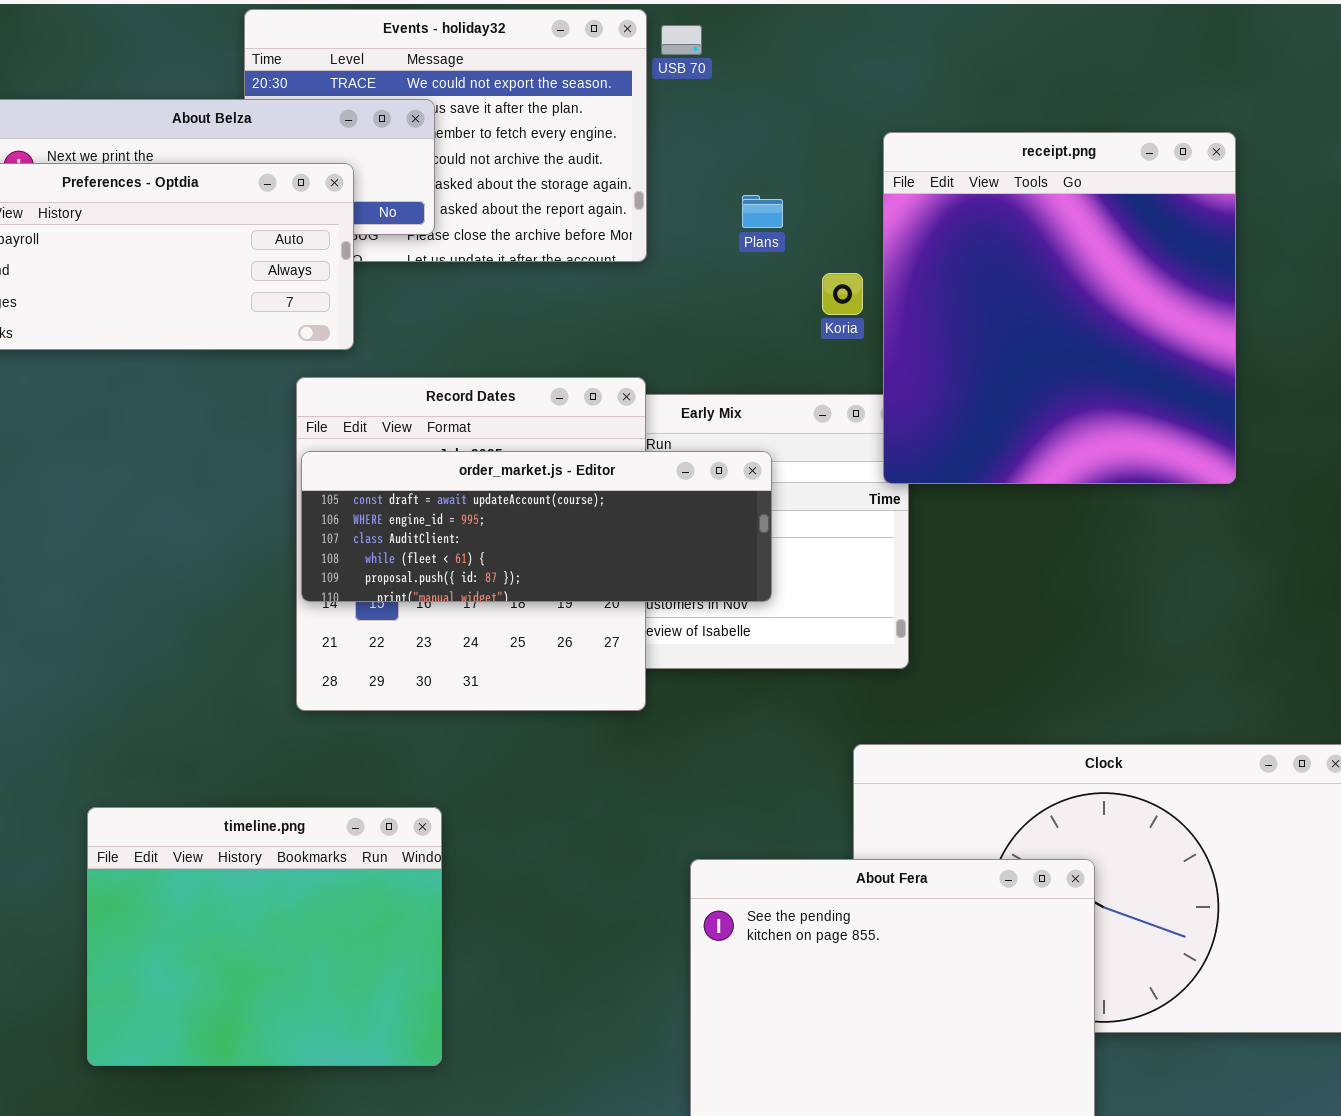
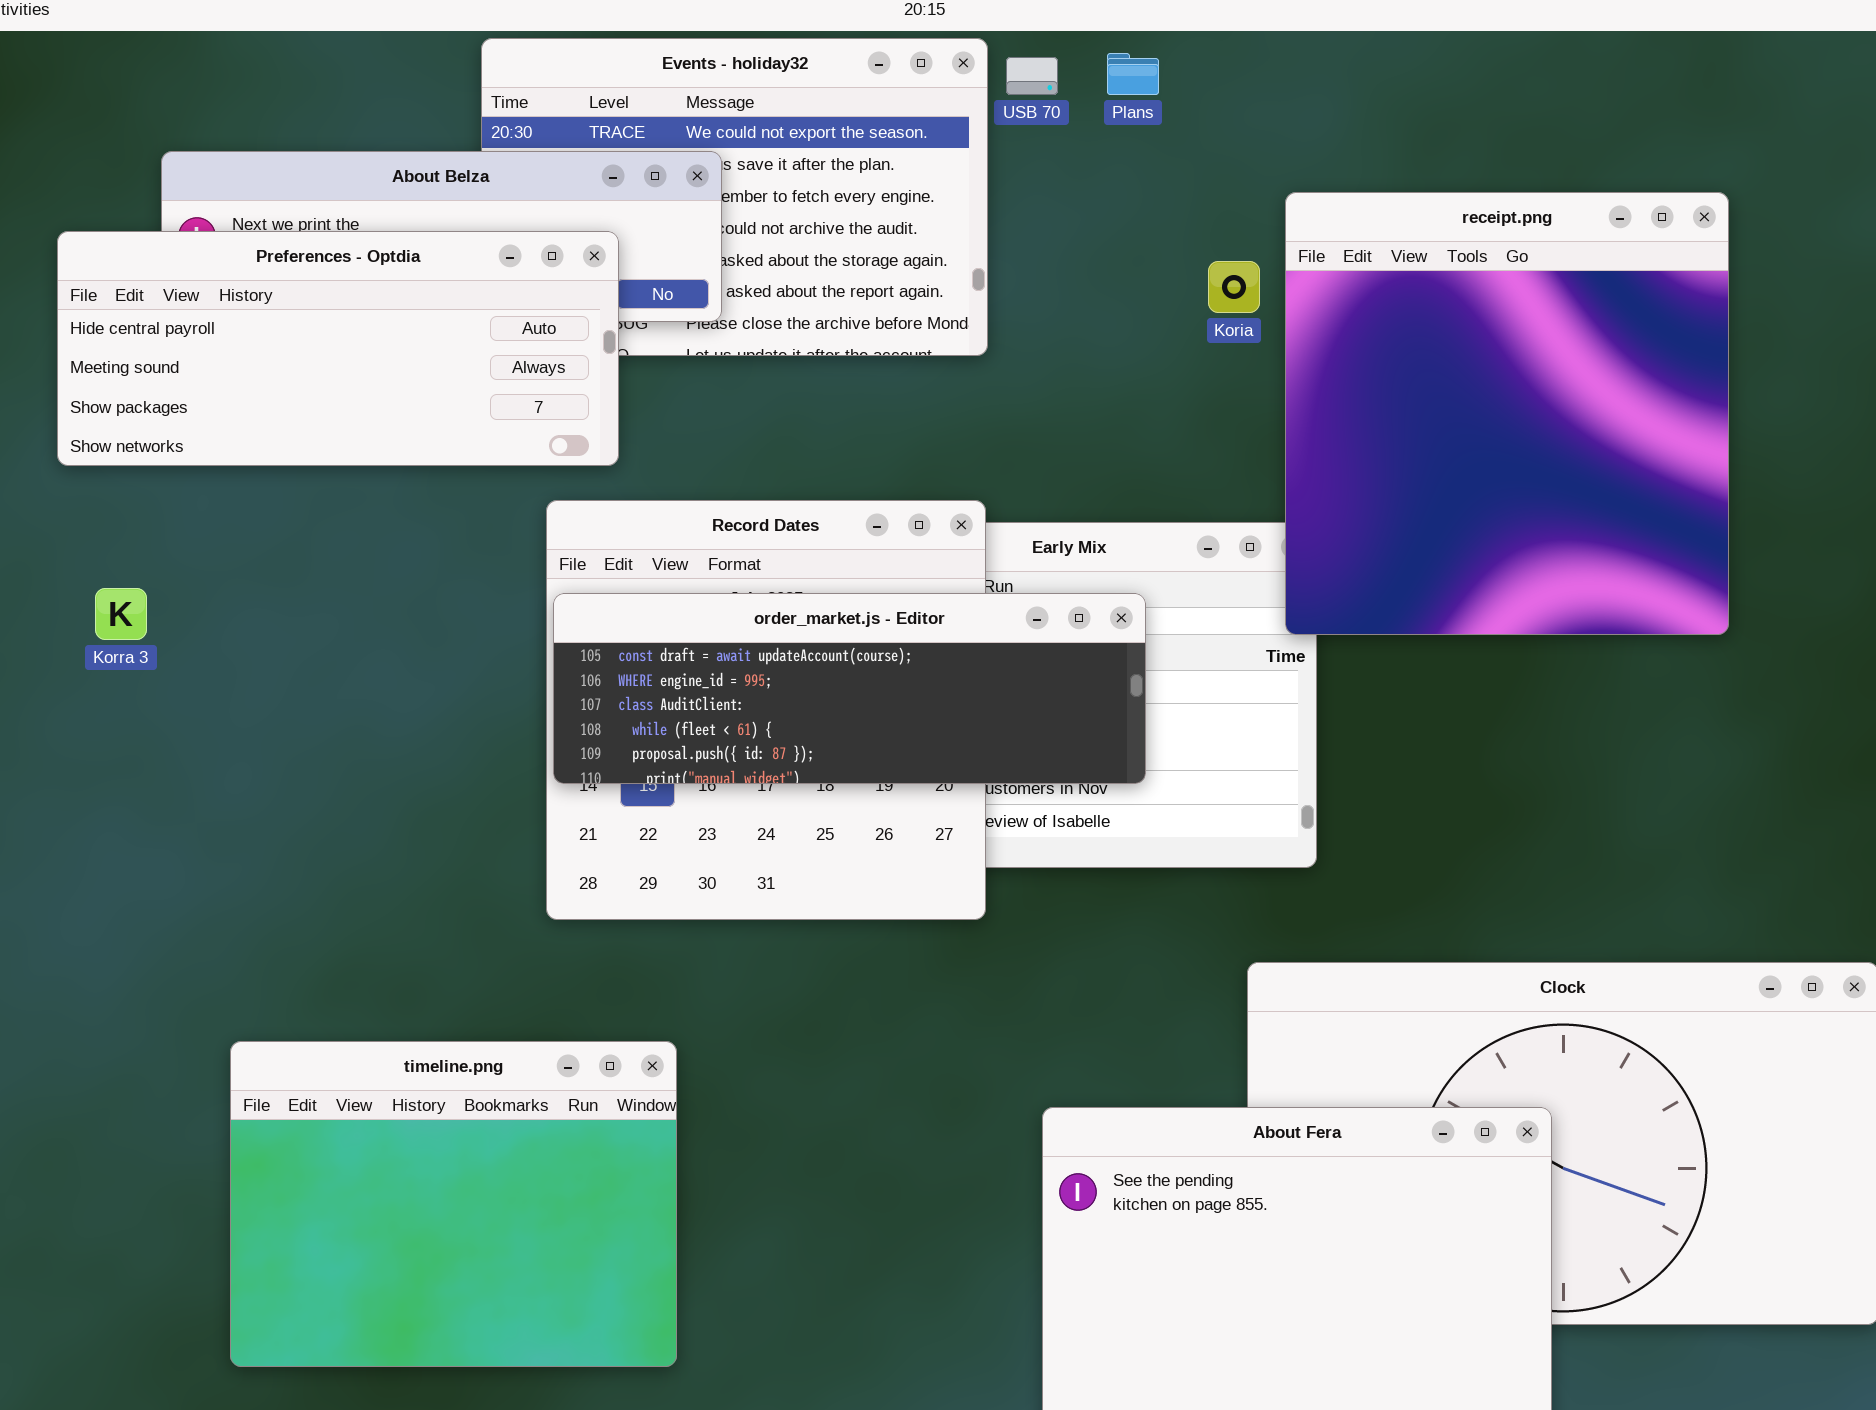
Plans: [742,195,783,228] -> [1107,53,1159,95], moved
Koria: [822,273,863,315] -> [1208,261,1260,313], moved
timeline.png: [87,807,442,1066] -> [230,1041,677,1367], moved

